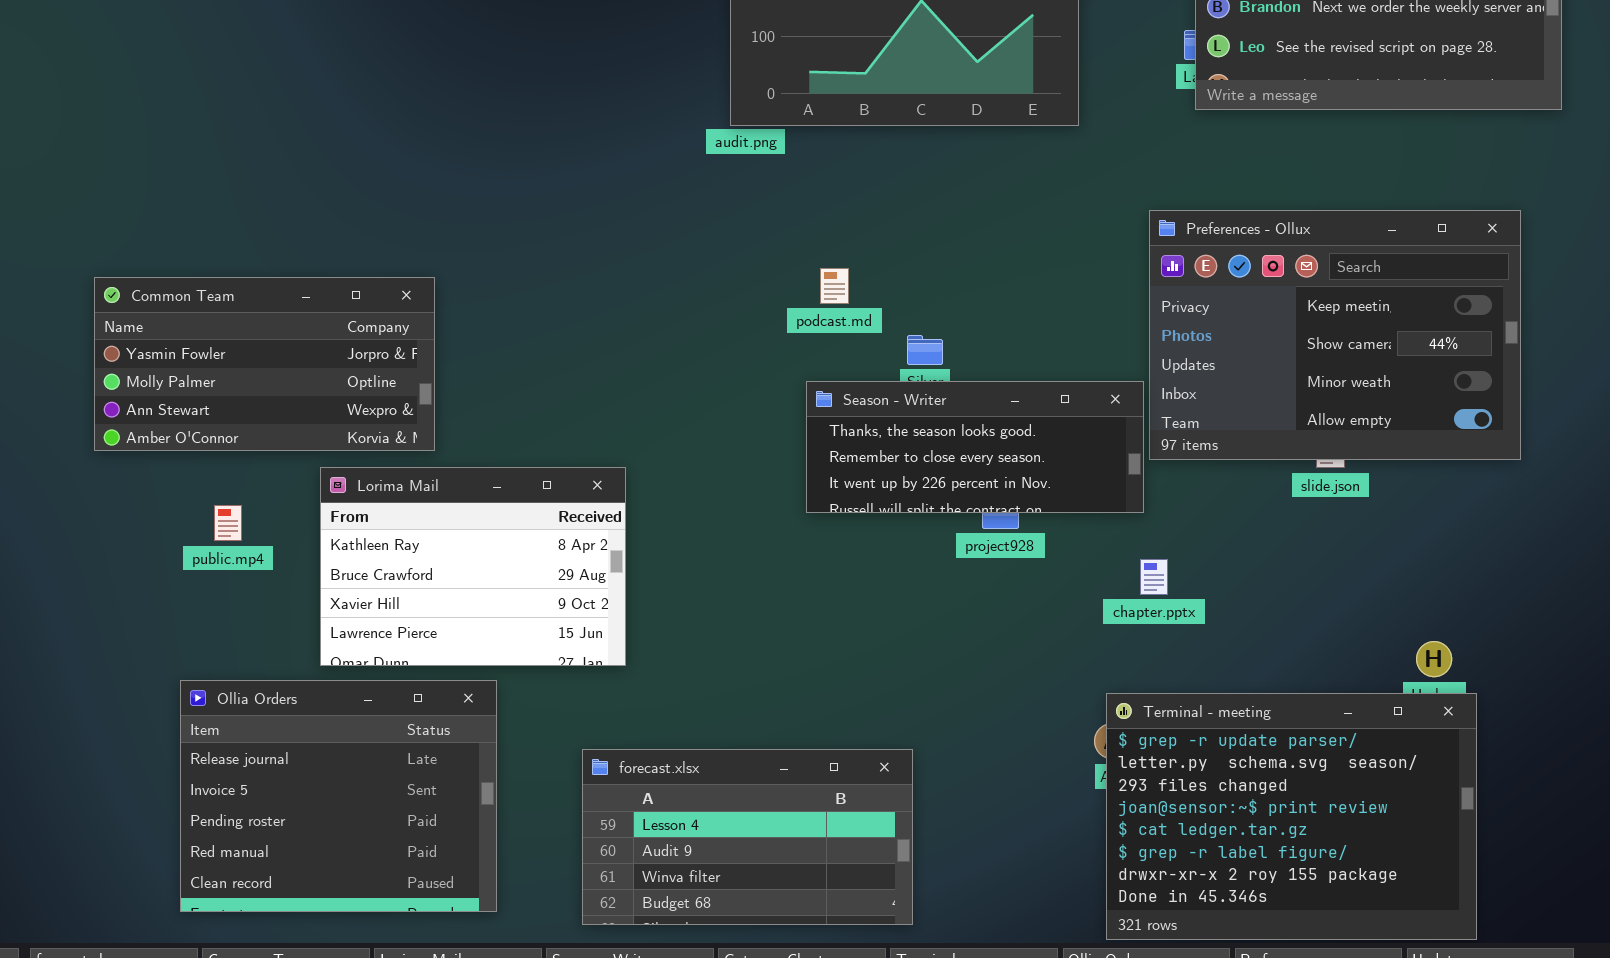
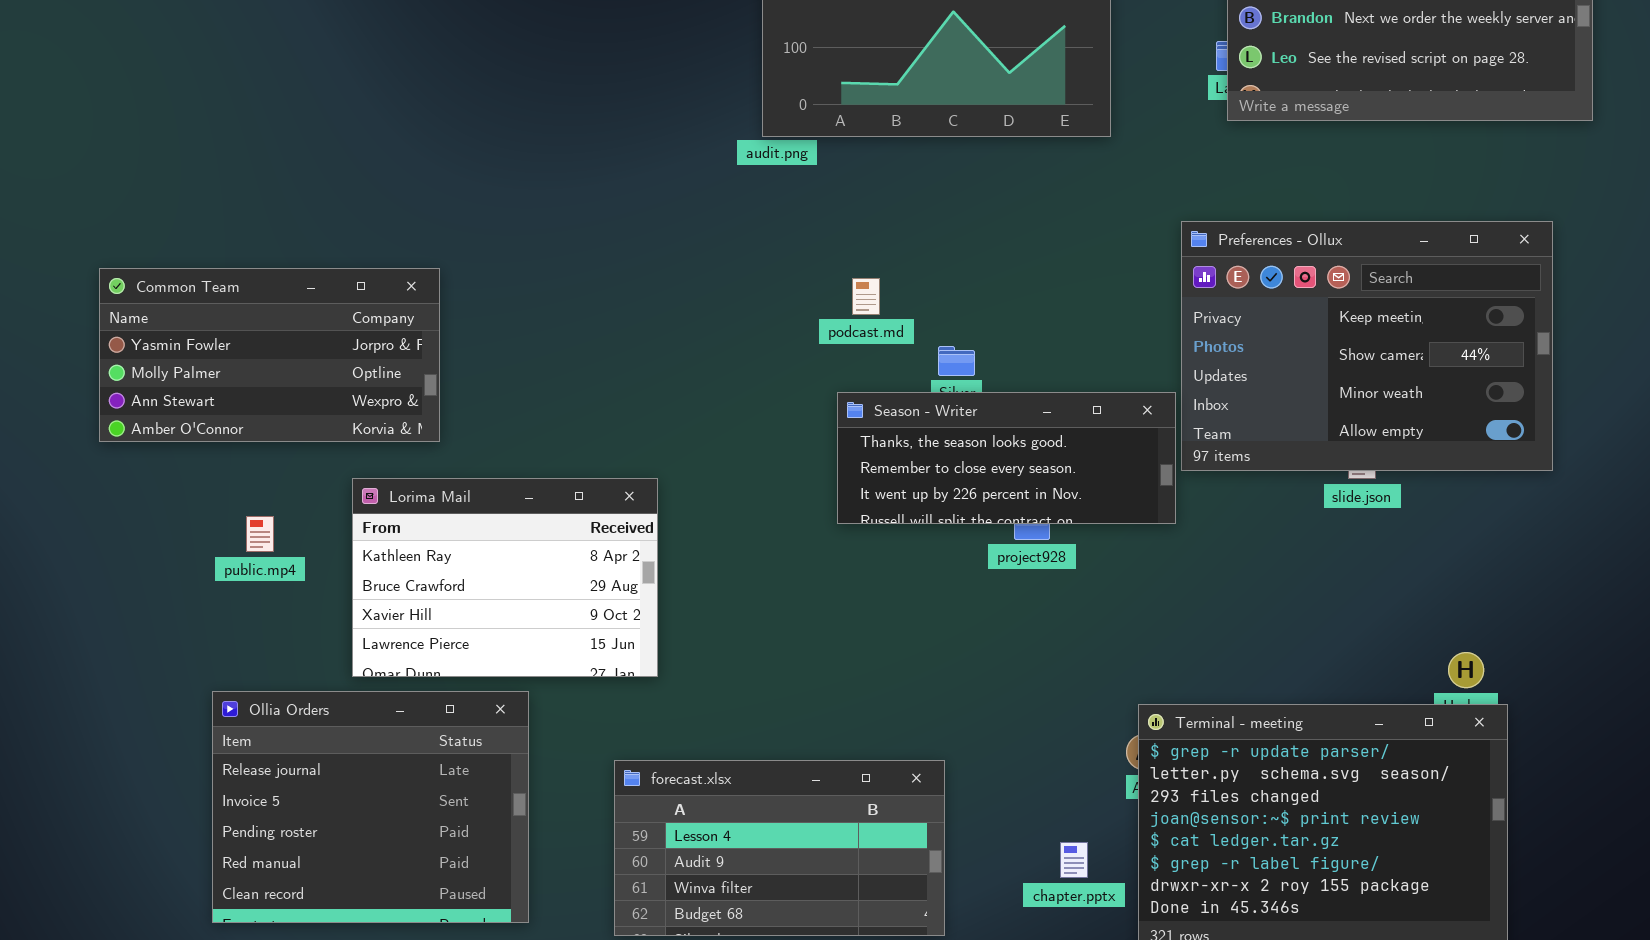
Common Team: [94,277,435,451] -> [99,268,440,442], moved
chapter.pptx: [1140,559,1168,595] -> [1060,842,1088,878], moved

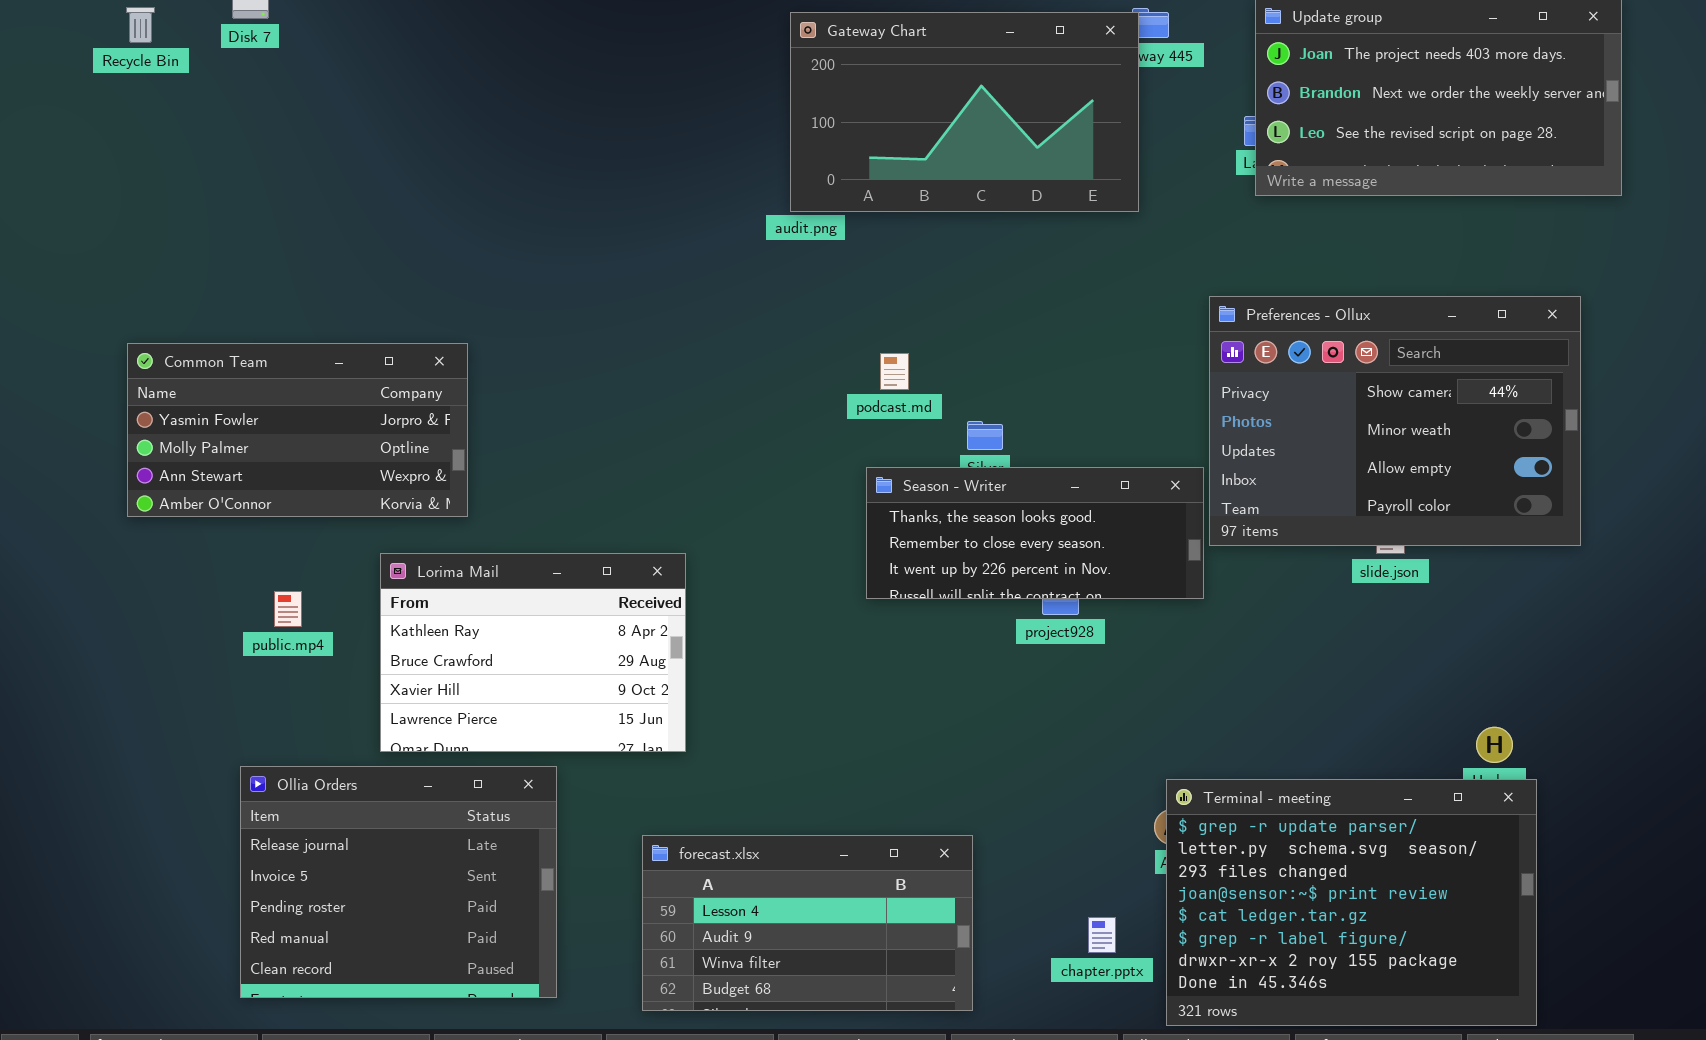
Preferences - Ollux: [1181,221,1553,471] -> [1209,296,1581,546], scrolled down 1 row

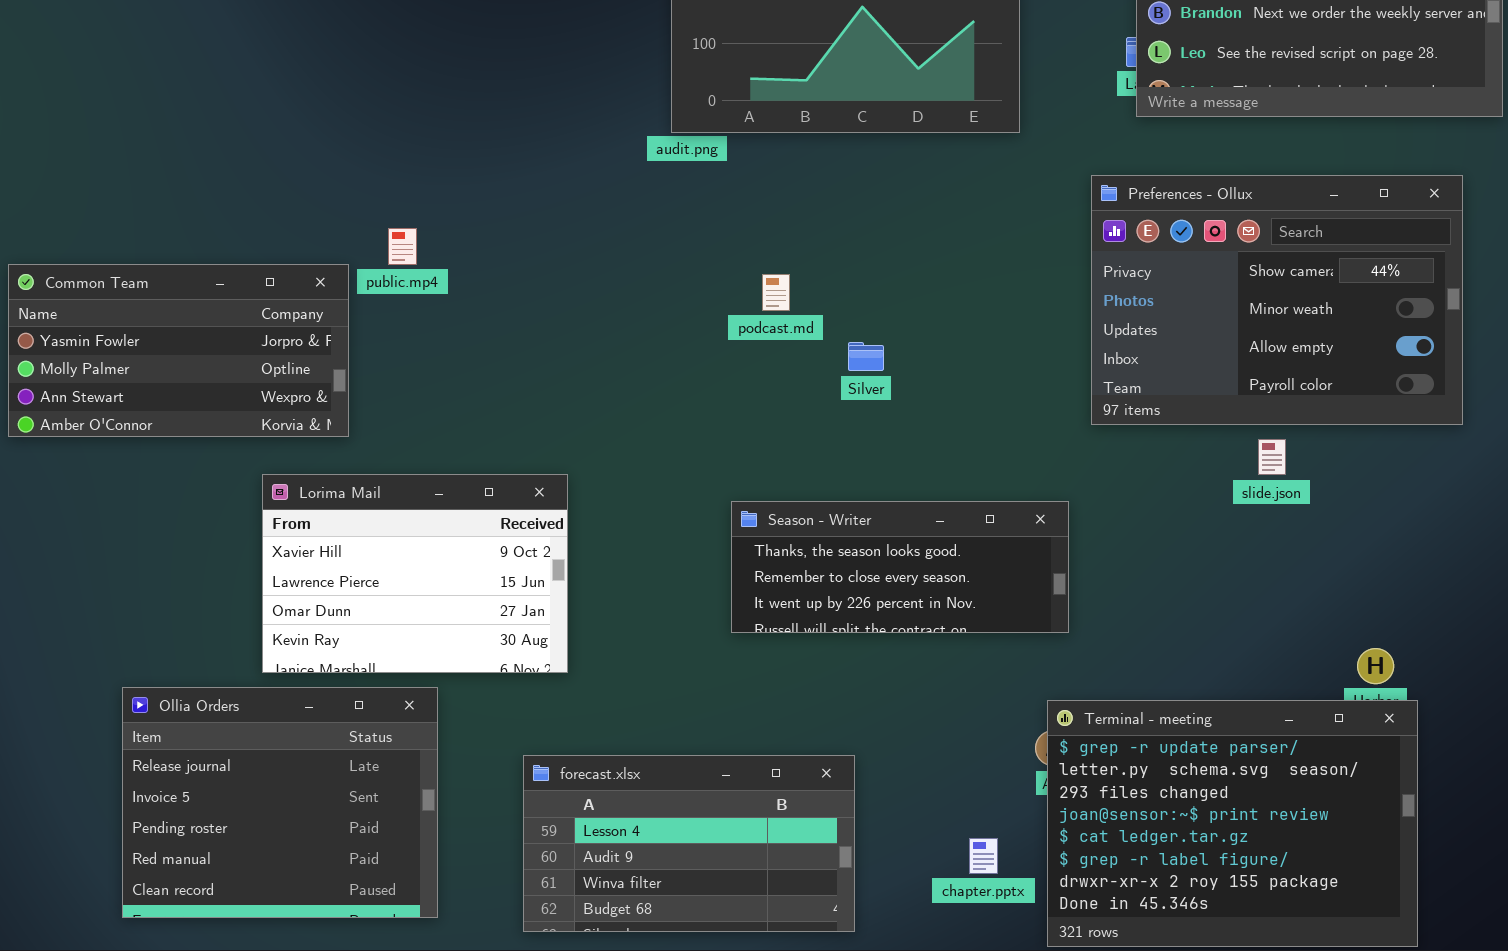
Preferences - Ollux: [1209,296,1581,546] -> [1091,175,1463,425], moved
Season - Writer: [866,467,1204,599] -> [731,501,1069,633], moved
Lorima Mail: [380,553,686,752] -> [262,474,568,673], scrolled down 2 rows
public.mp4: [274,591,302,627] -> [388,228,417,265], moved

